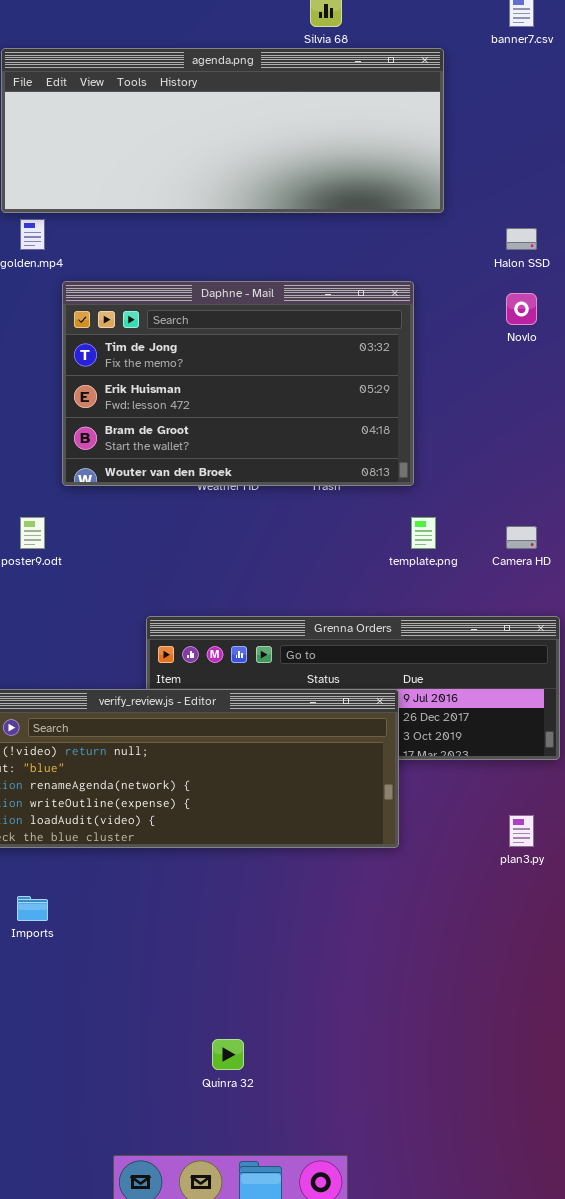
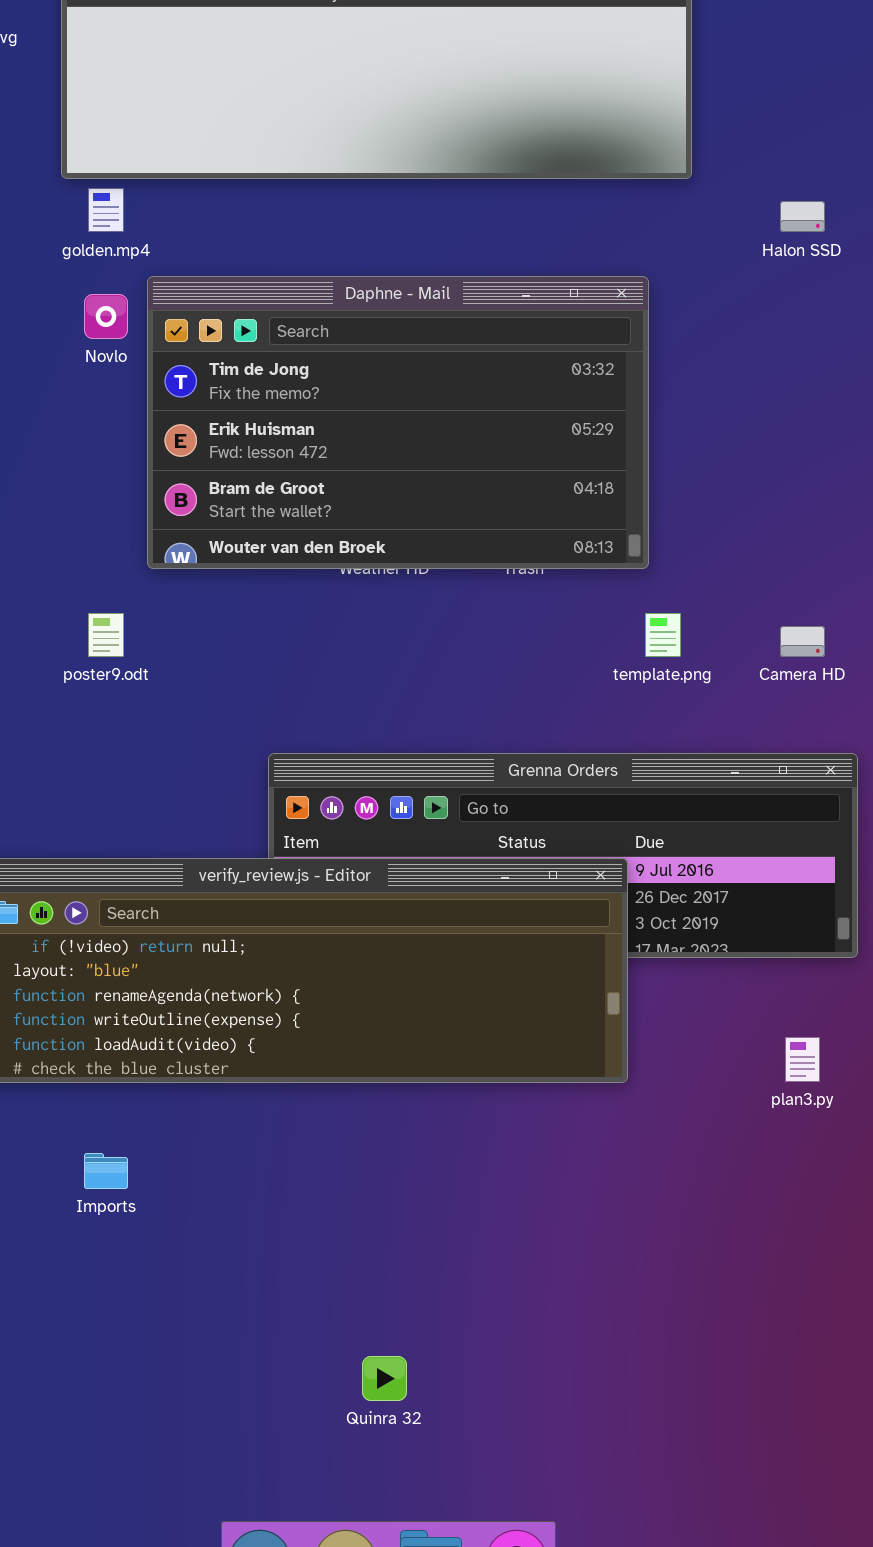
Novlo: [506,293,537,325] -> [84,294,128,339], moved

